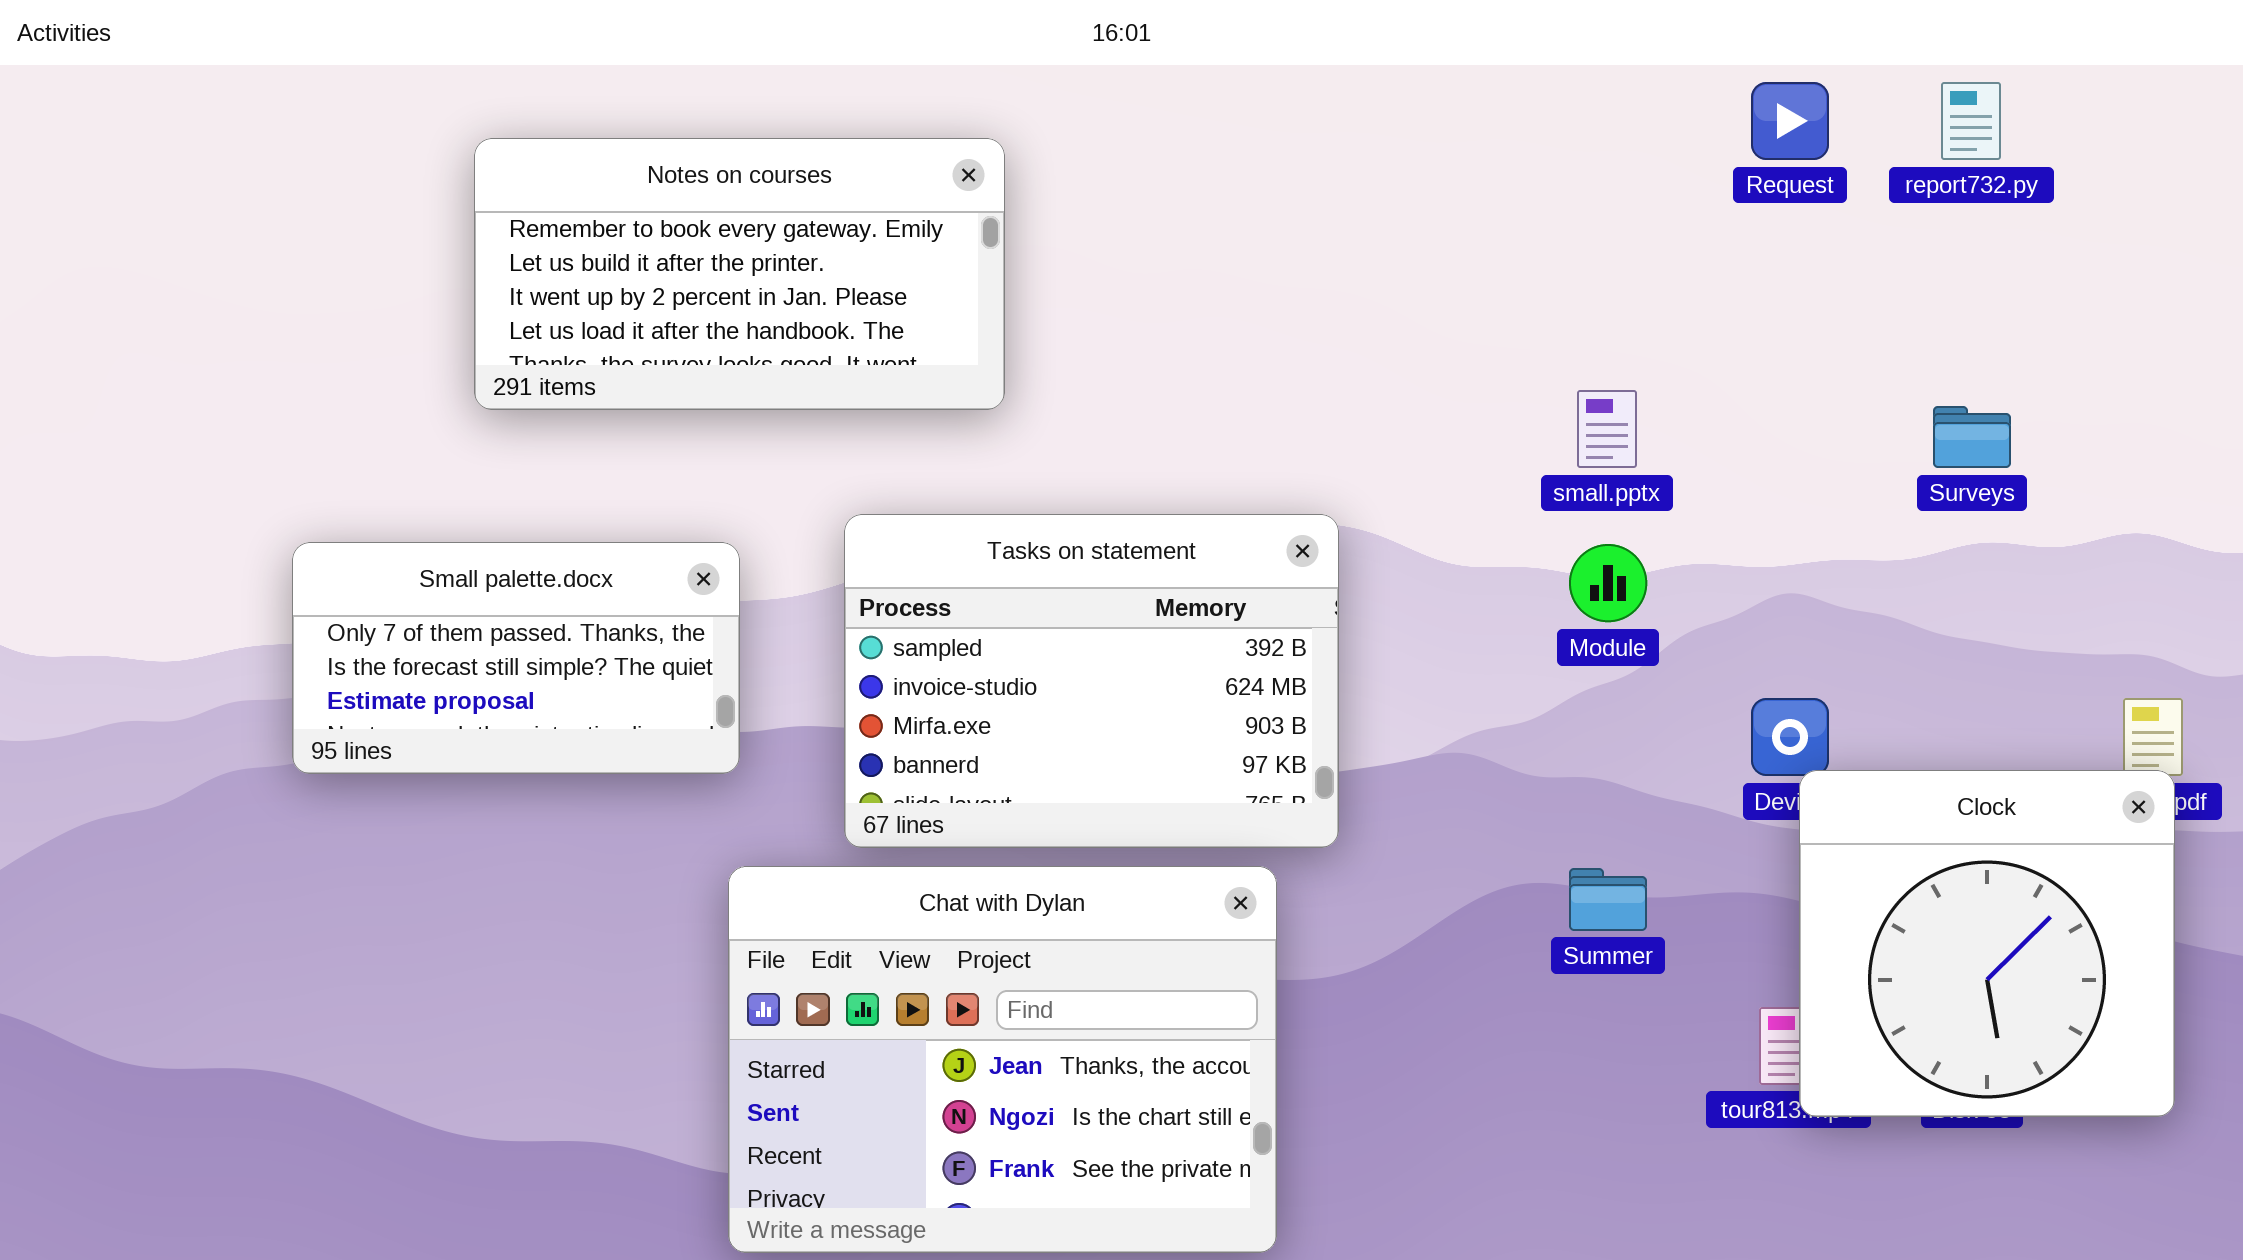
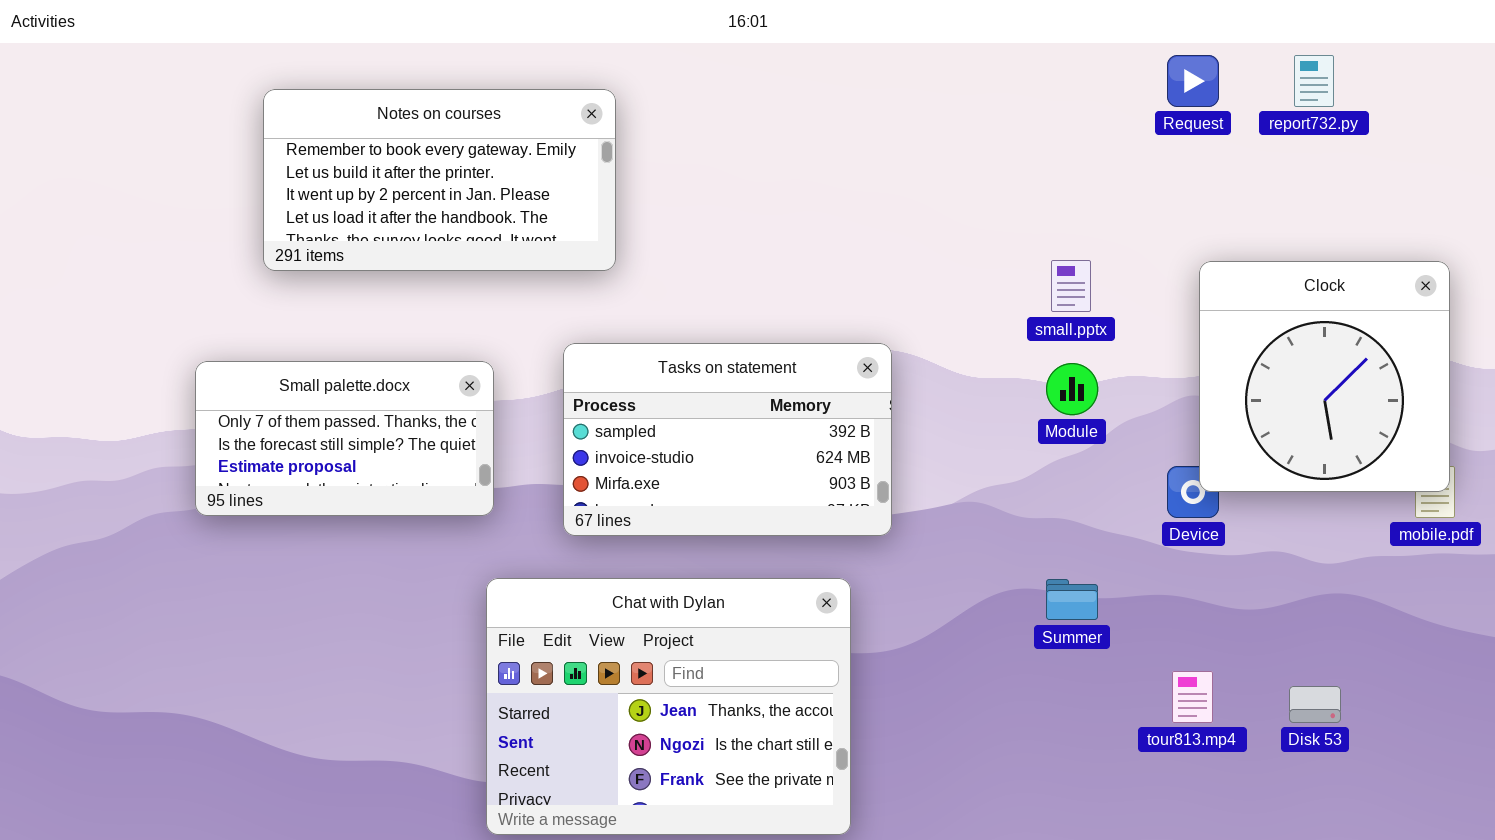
Notes on courses: [474,138,1005,410] -> [263,89,616,271], moved
Tasks on statement: [844,514,1339,848] -> [563,343,892,536], resized
Clock: [1799,770,2175,1117] -> [1199,261,1450,492], moved

